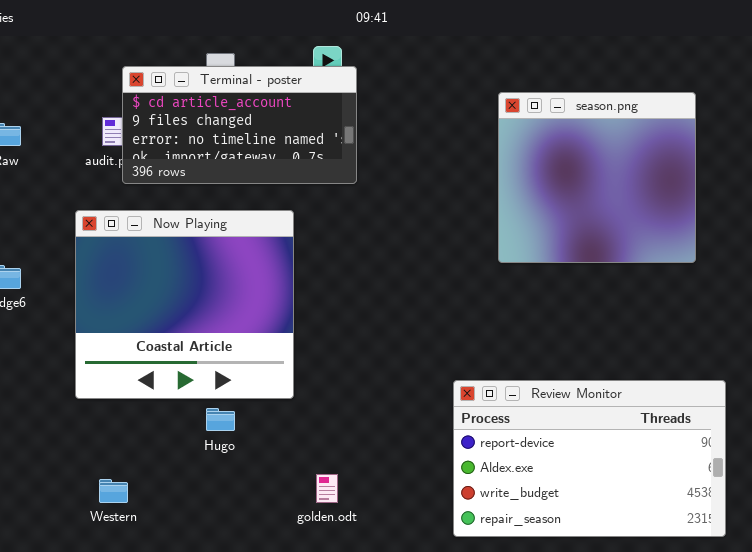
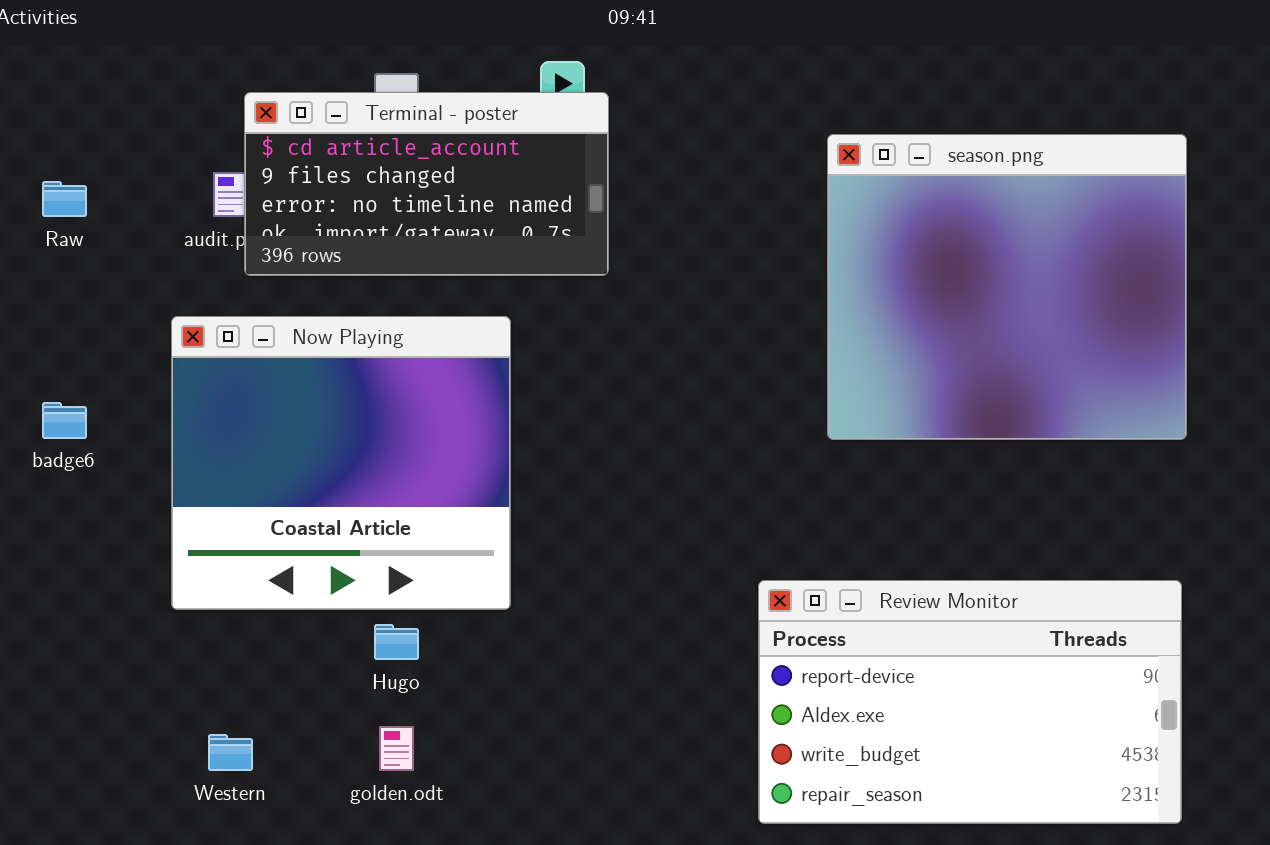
season.png: [498,92,696,263] -> [827,134,1187,440], resized
golden.odt: [316,474,338,503] -> [379,726,414,771], moved

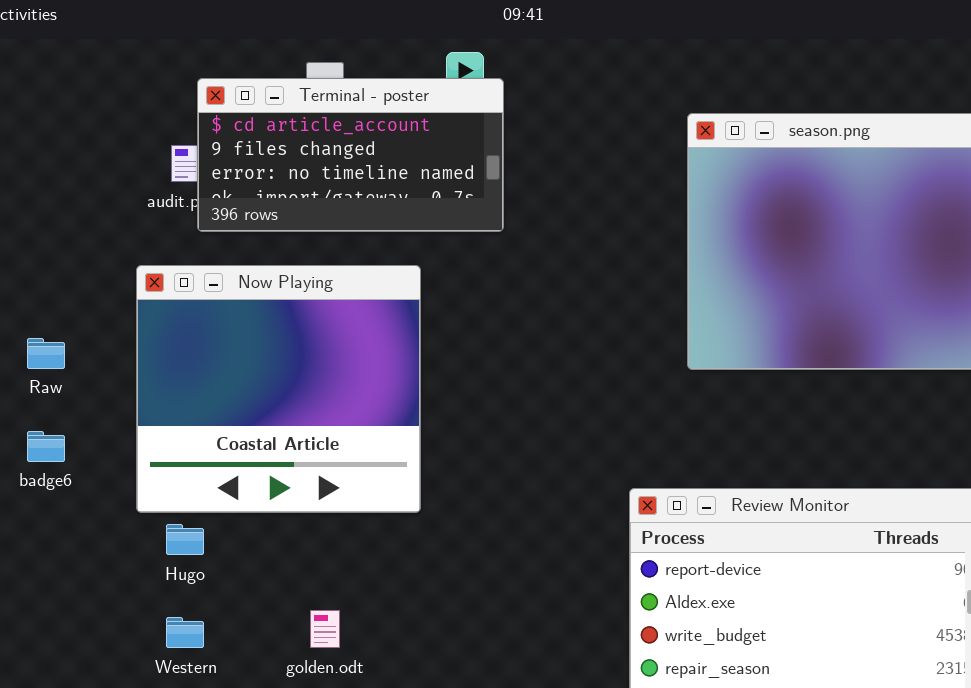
Raw: [42,181,87,217] -> [27,338,65,369], moved
badge6: [42,402,87,439] -> [27,431,65,462], moved
Hugo: [374,624,419,660] -> [166,524,204,555], moved

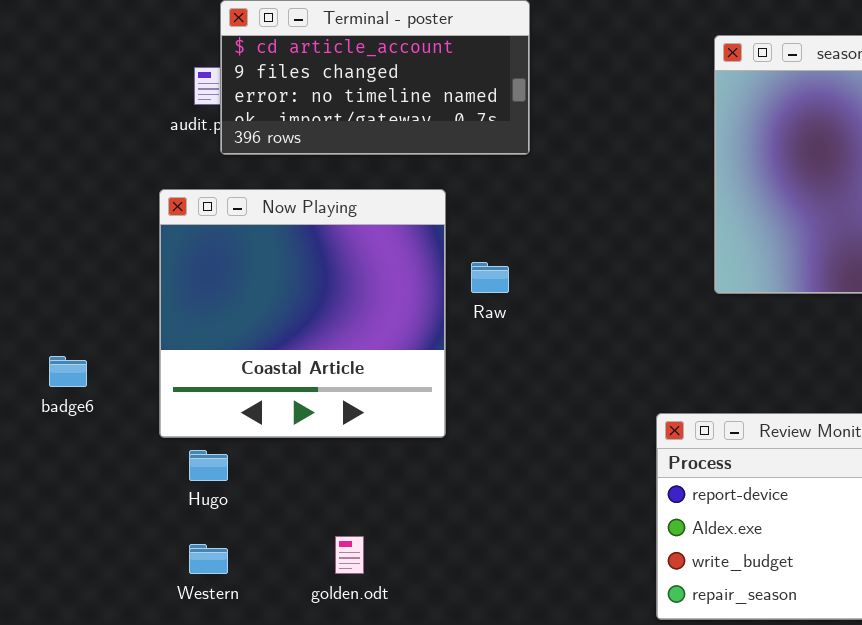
Raw: [27,338,65,369] -> [471,262,509,293], moved

